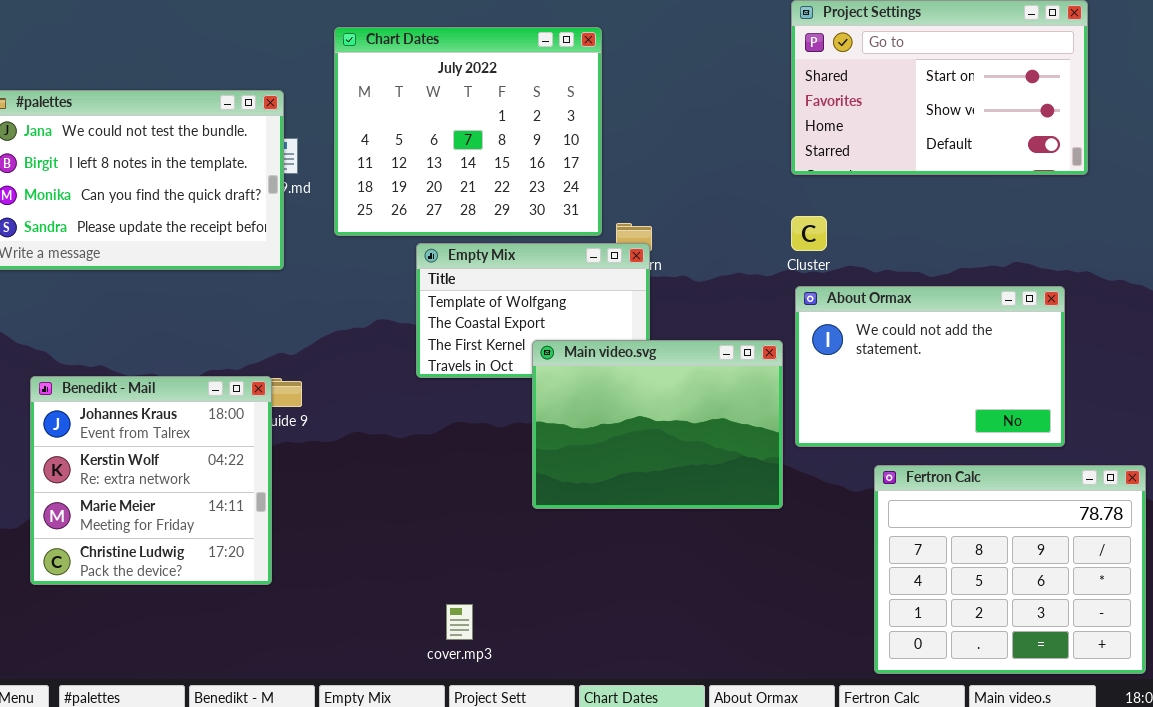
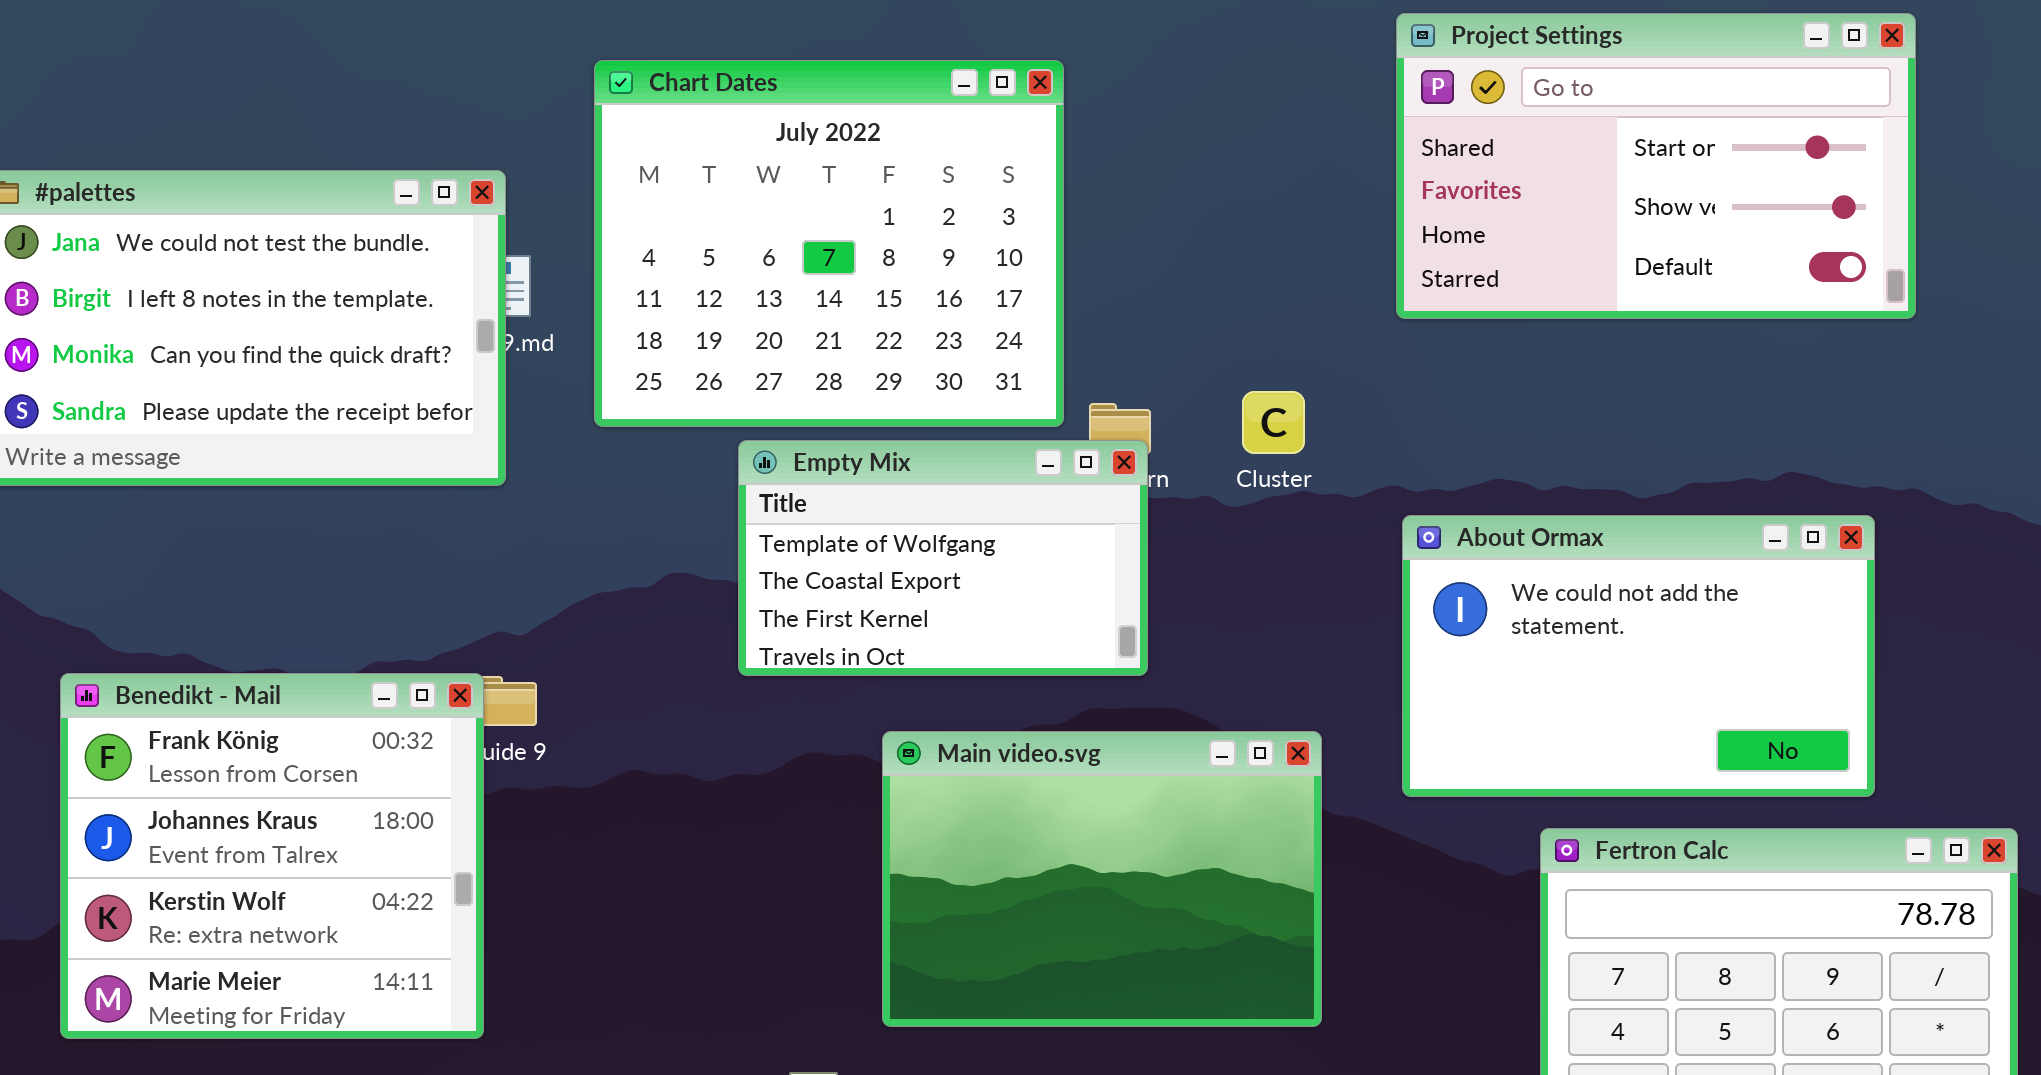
Cluster: [791,216,827,251] -> [1242,391,1305,454], moved
Main video.svg: [532,340,783,509] -> [882,731,1322,1027], moved
Benedikt - Mail: [30,376,272,585] -> [60,673,484,1039], scrolled up 1 row

